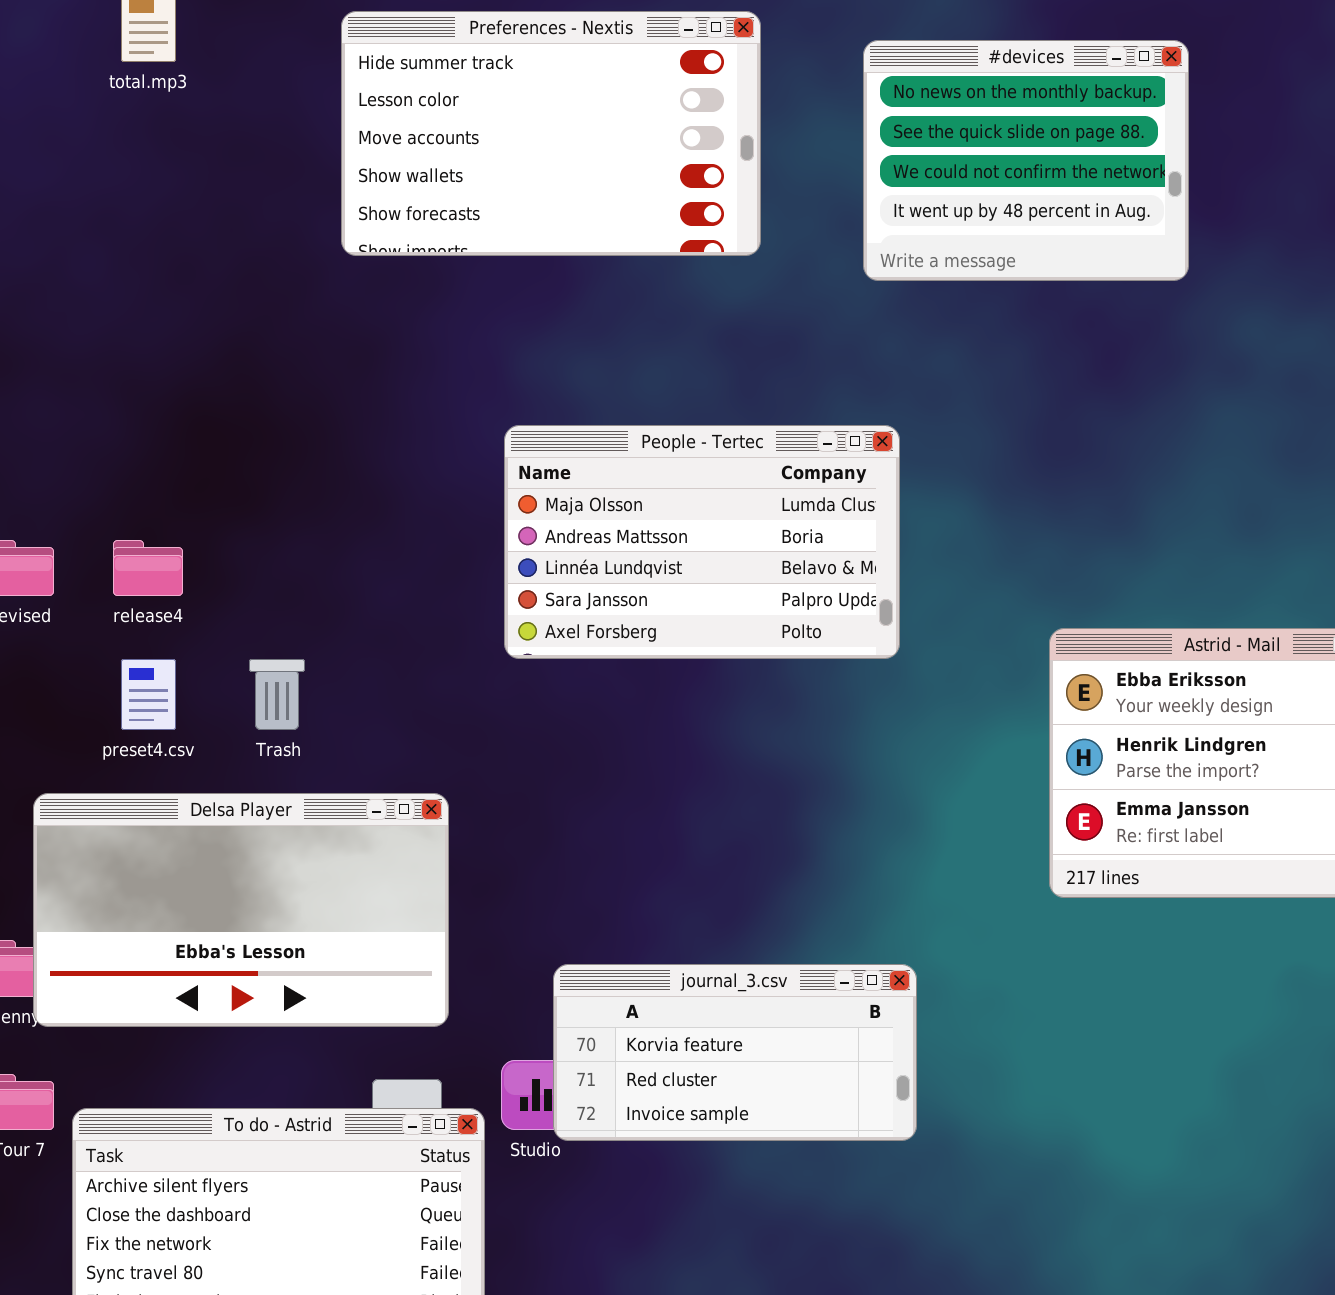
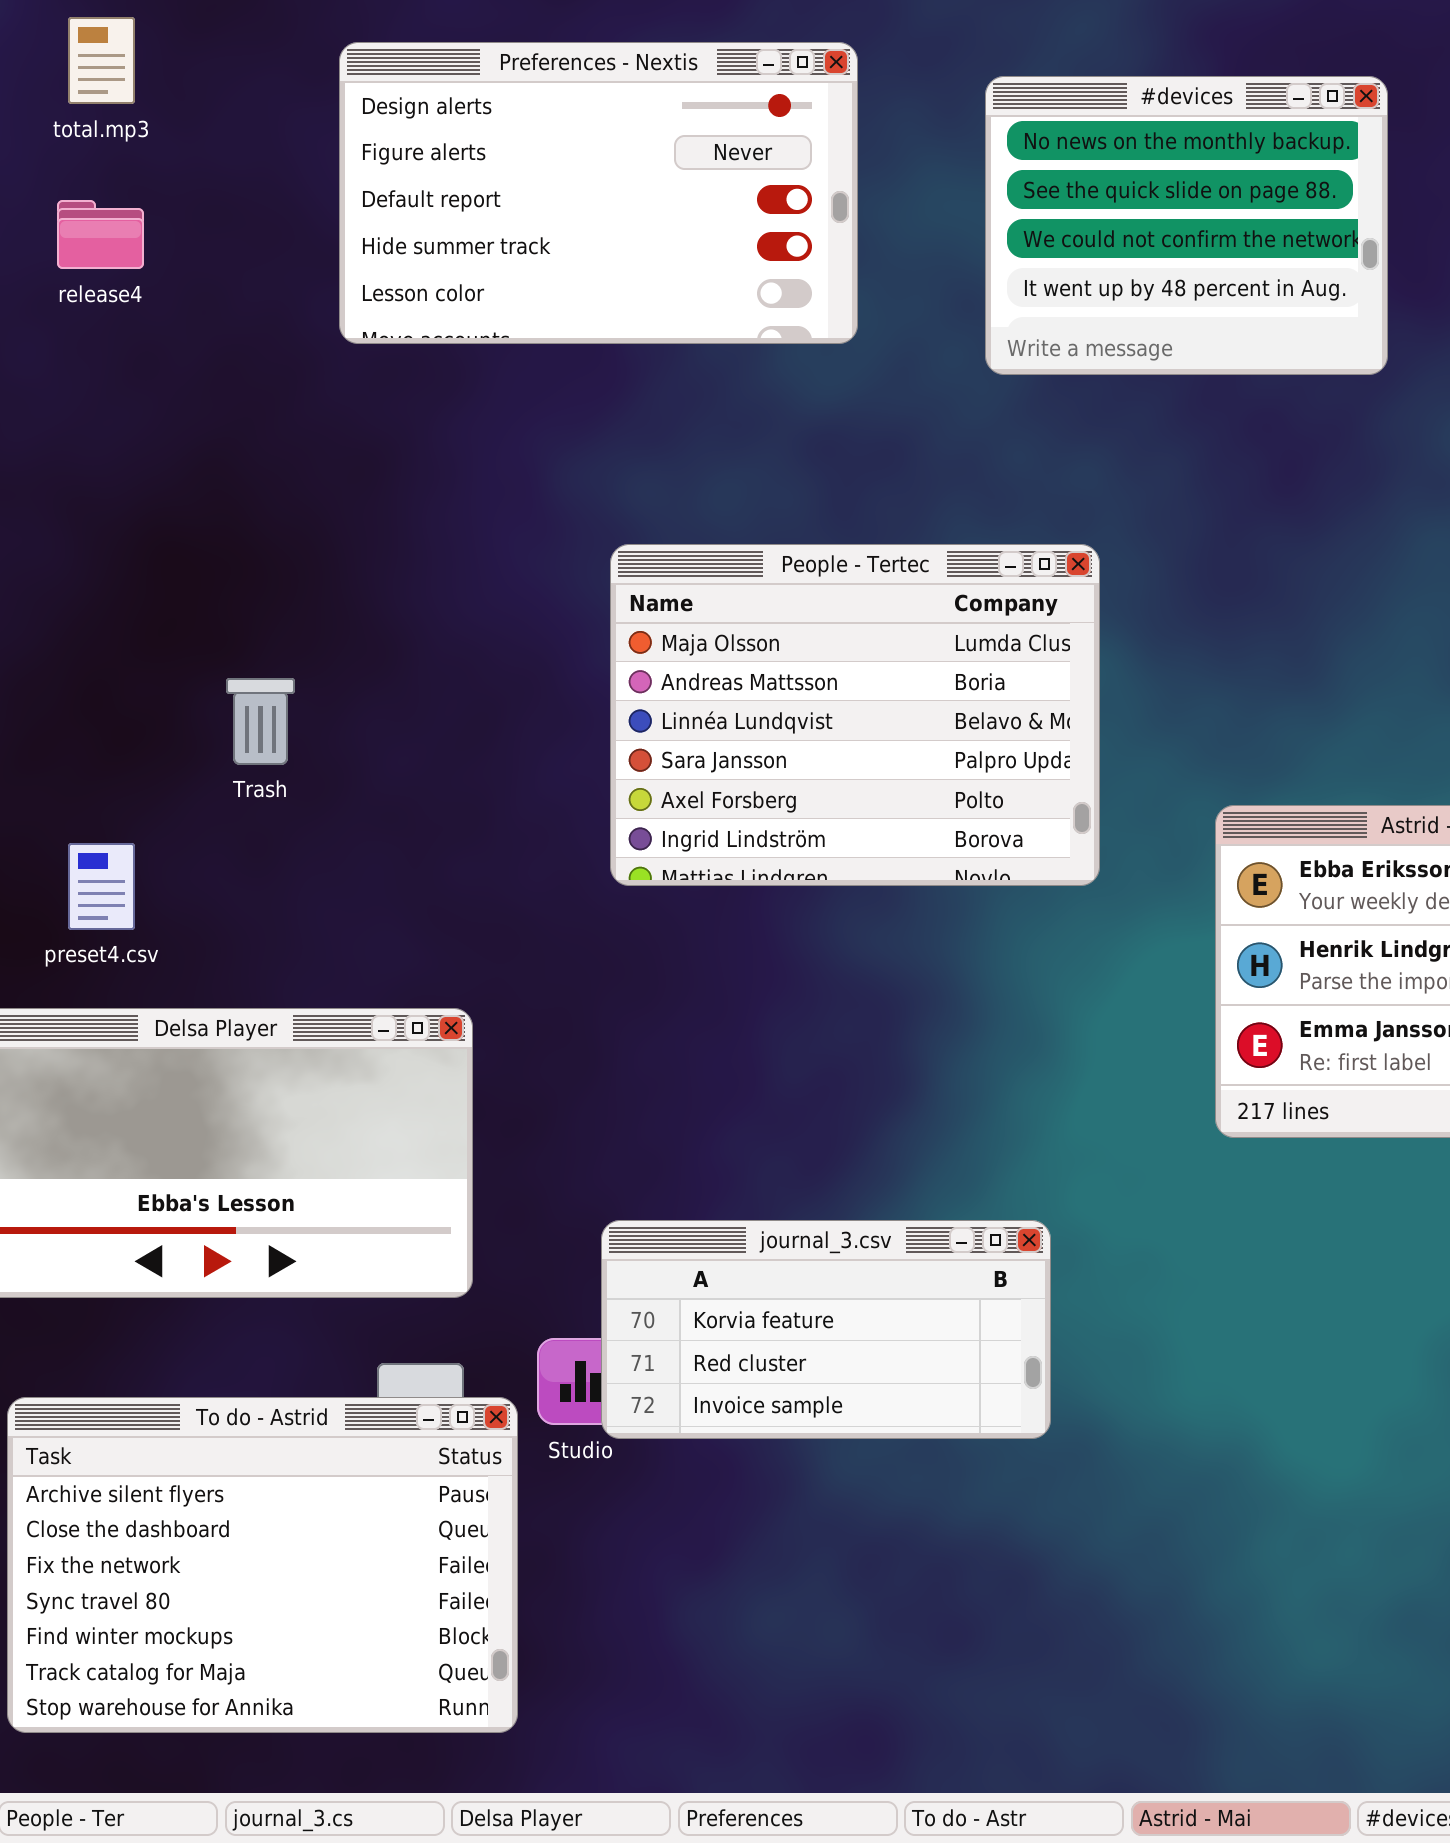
Preferences - Nextis: [341,11,761,256] -> [339,42,858,344], scrolled up 3 rows
People - Tertec: [504,425,900,659] -> [610,544,1100,886], moved, resized
release4: [113,540,183,596] -> [57,200,144,269], moved
Trash: [249,659,305,730] -> [226,678,295,765], moved

